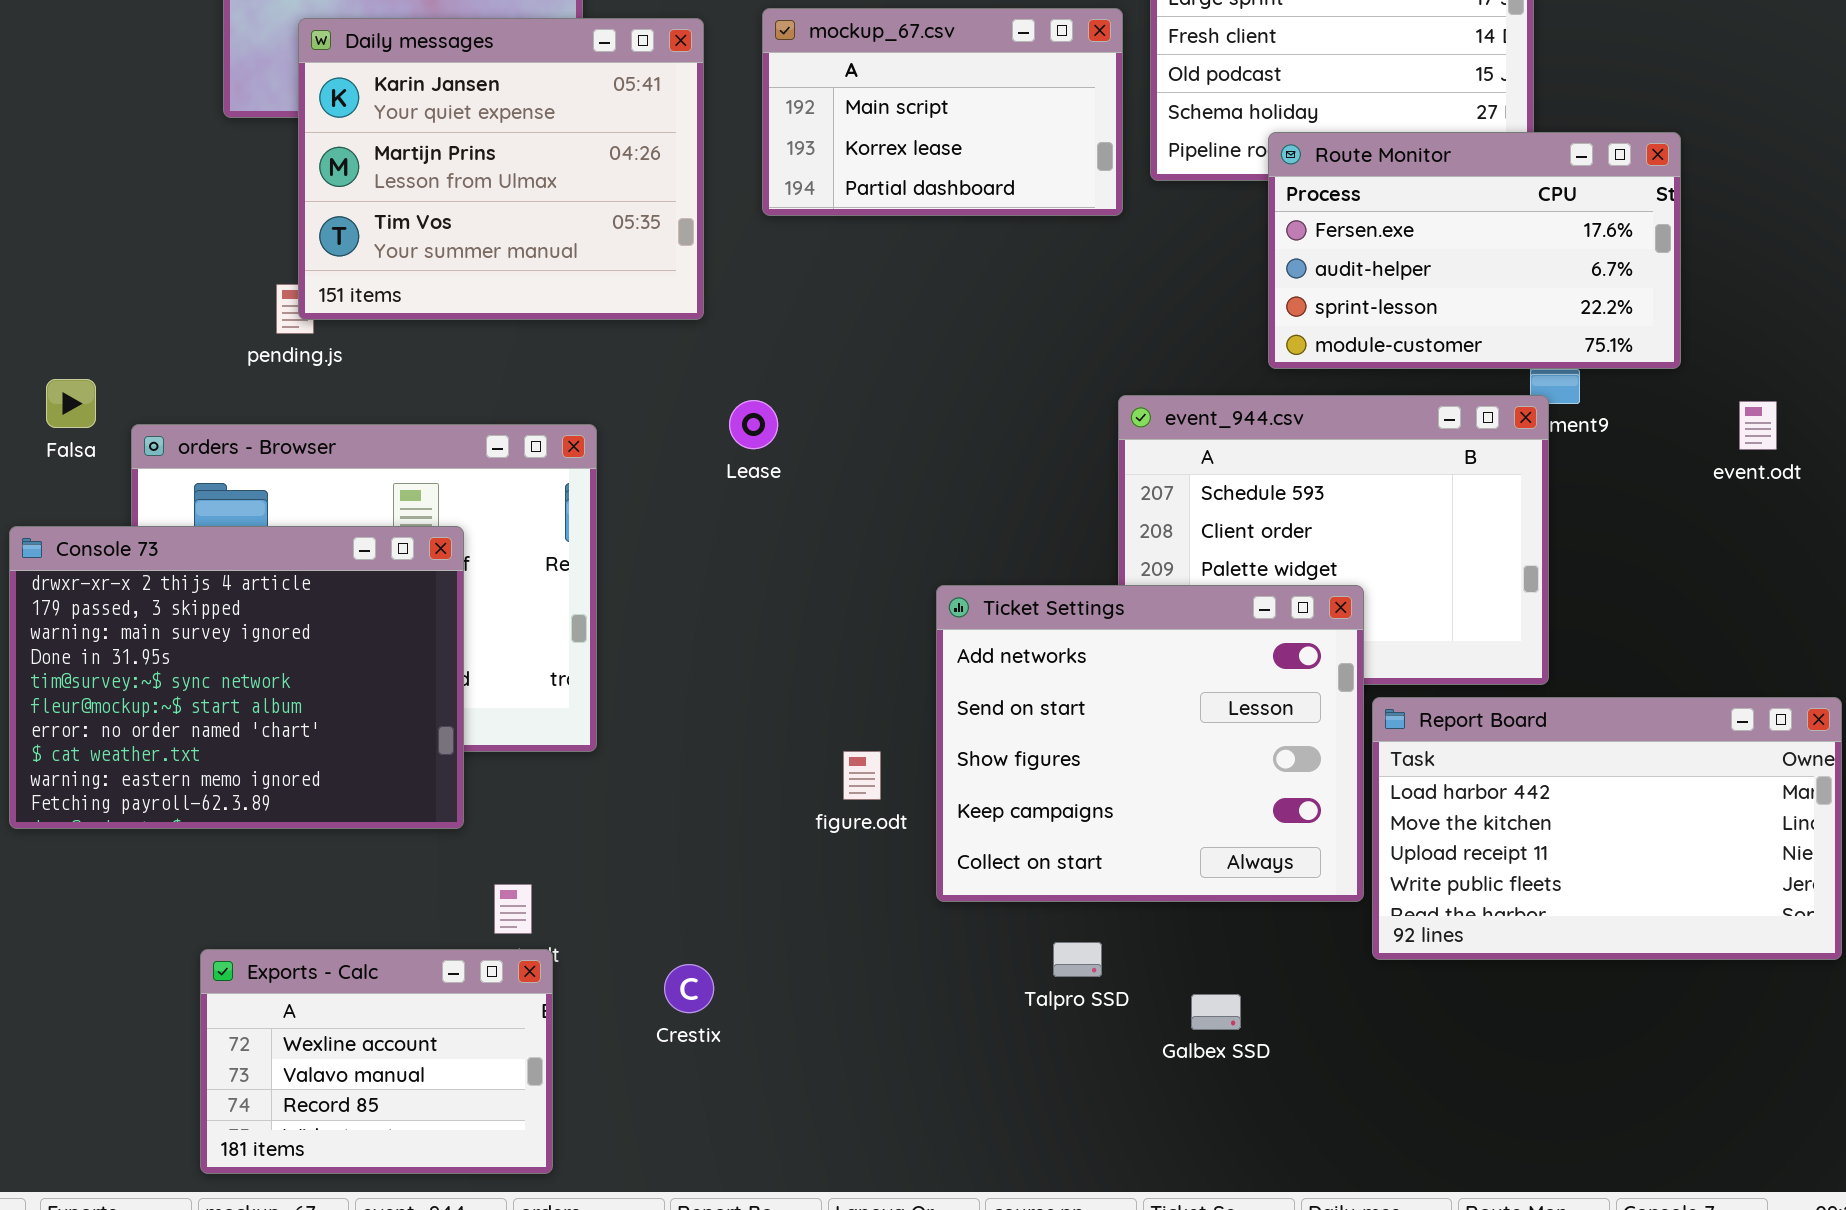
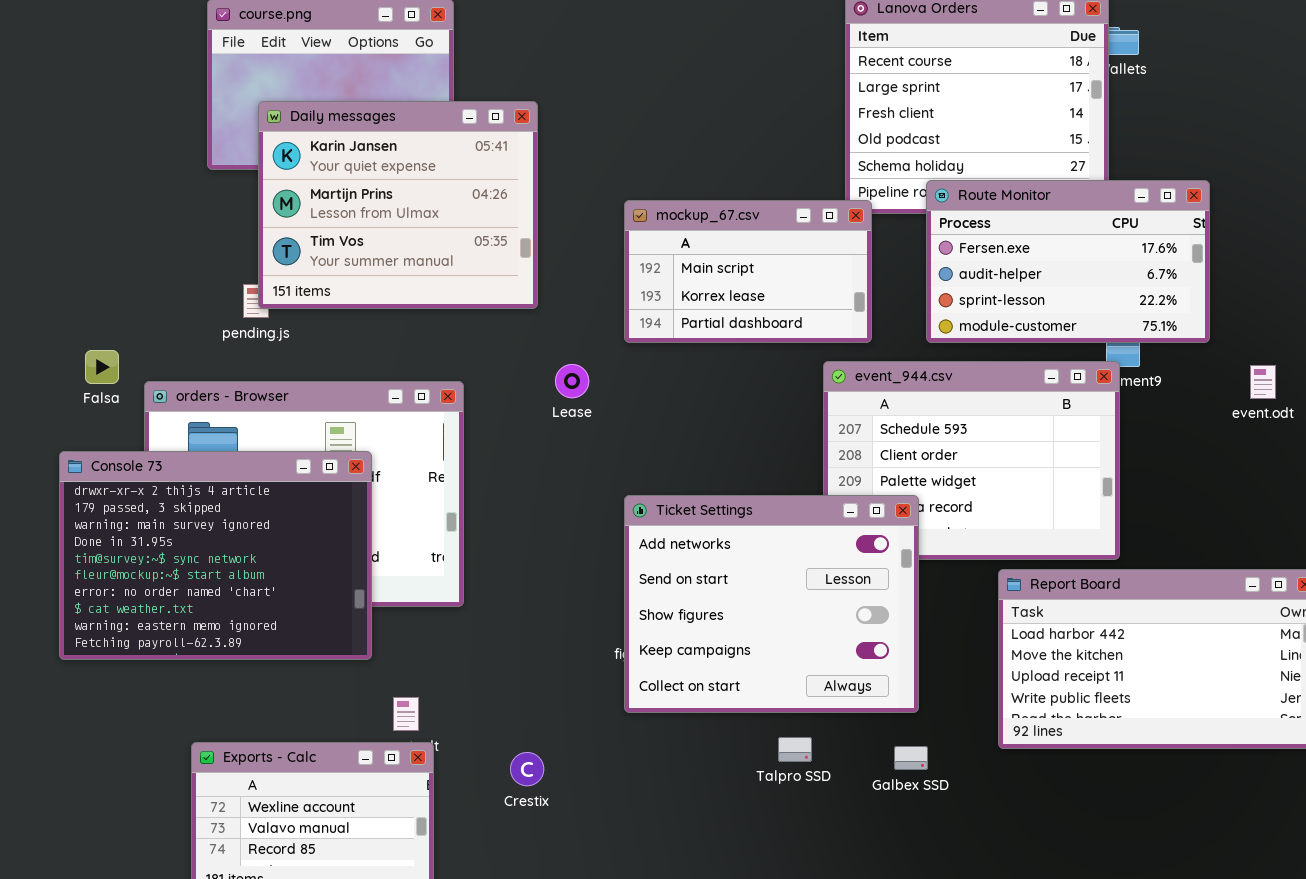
mockup_67.csv: [762,8,1123,216] -> [624,200,872,343], moved
Ticket Settings: [936,585,1364,902] -> [624,495,919,713], moved
Galbex SSD: [1191,994,1241,1030] -> [894,746,928,770], moved

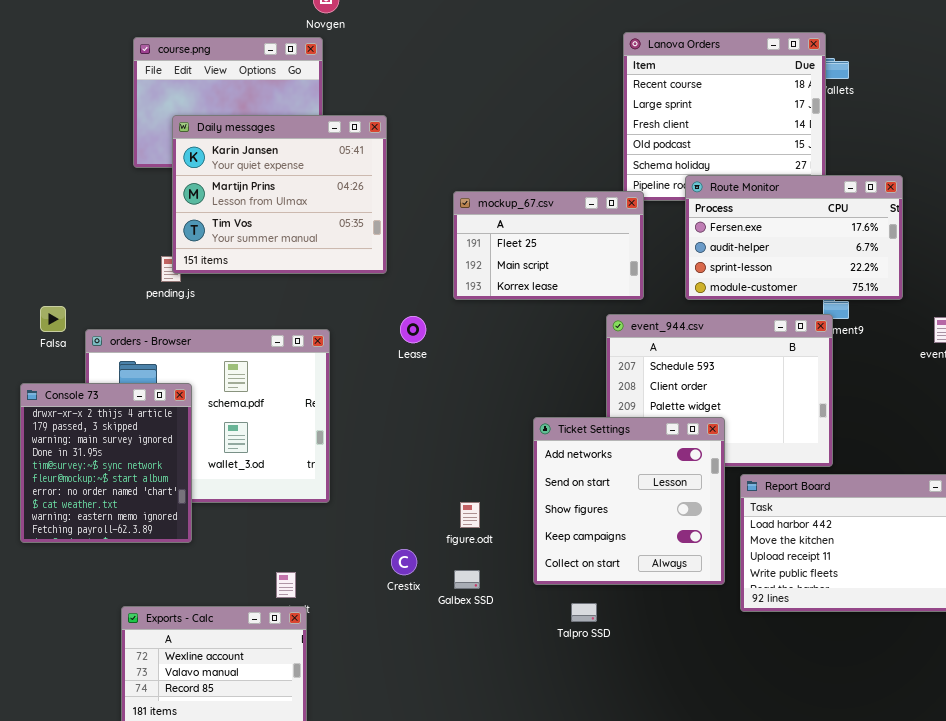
mockup_67.csv: [624,200,872,343] -> [453,191,644,300], scrolled up 1 row
Console 73: [59,451,372,660] -> [20,383,192,543], resized
Ticket Settings: [624,495,919,713] -> [533,417,725,585], moved, resized
Galbex SSD: [894,746,928,770] -> [454,570,480,589], moved
Crestix: [510,752,544,786] -> [391,549,417,575], moved

